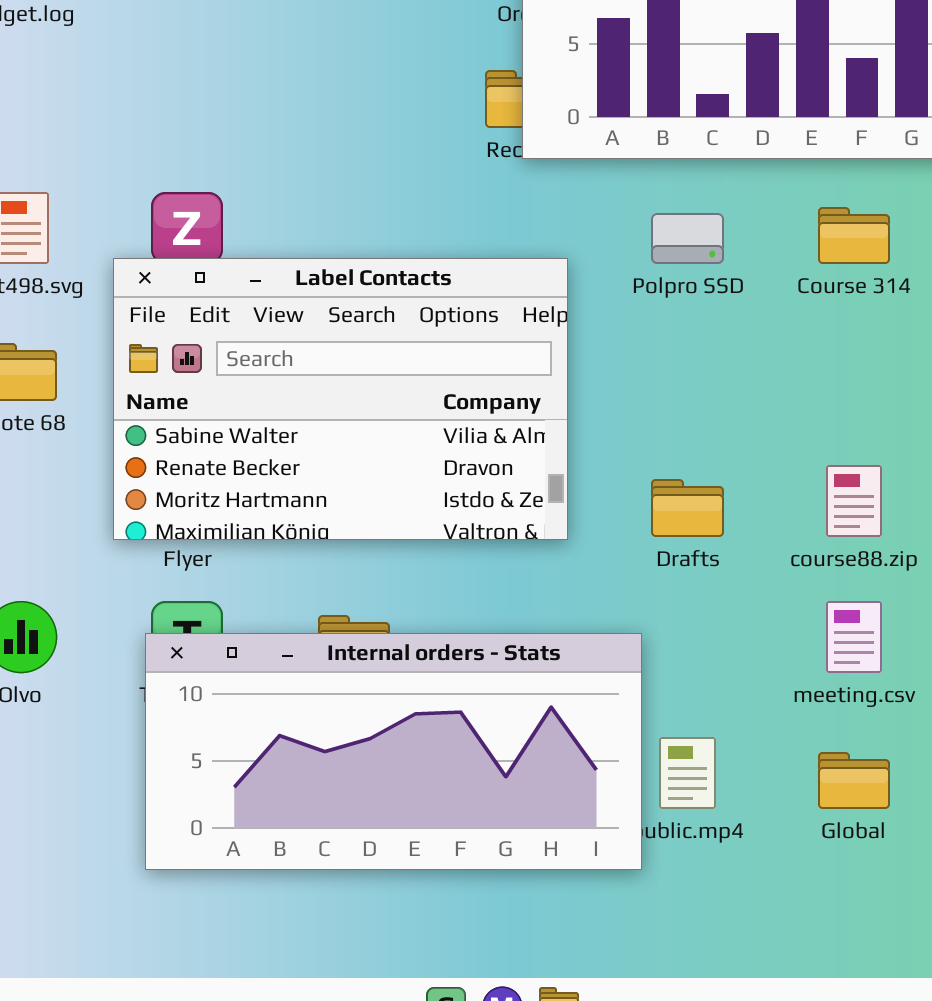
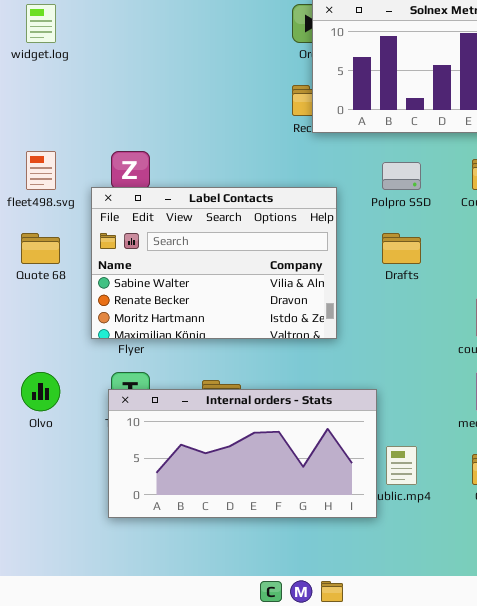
Drafts: [651,479,724,537] -> [382,233,421,264], moved

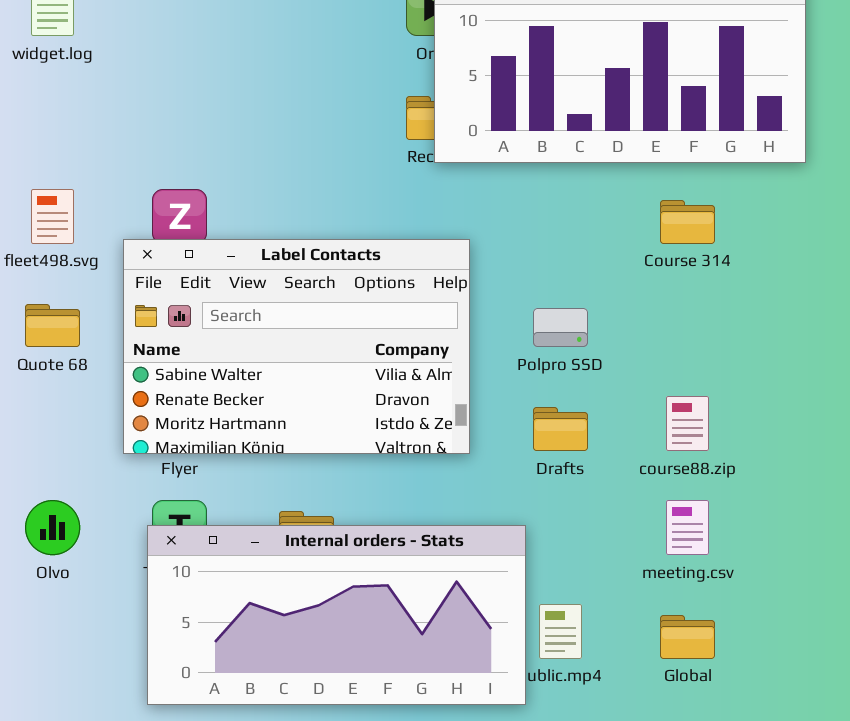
Polpro SSD: [382,162,421,190] -> [533,308,588,347], moved
Drafts: [382,233,421,264] -> [533,407,588,451], moved

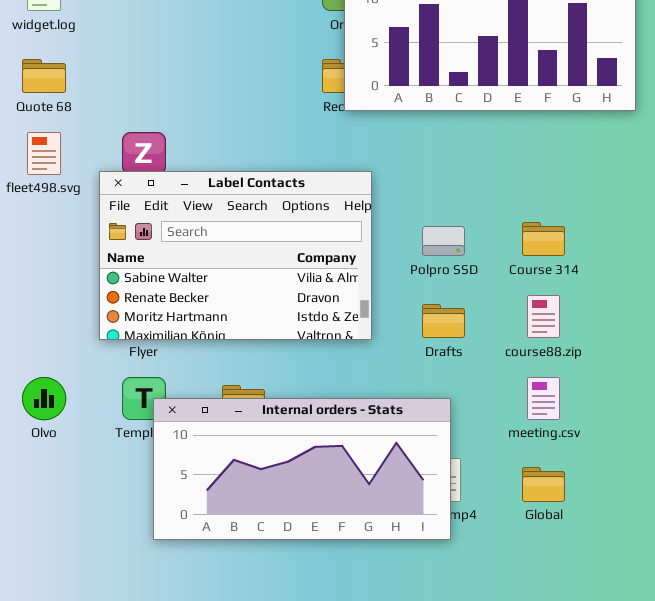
Course 314: [660,200,715,244] -> [522,222,565,256], moved
Quote 68: [25,304,80,347] -> [22,59,66,93], moved
Internal orders - Stats: [147,525,526,705] -> [153,398,451,540], moved

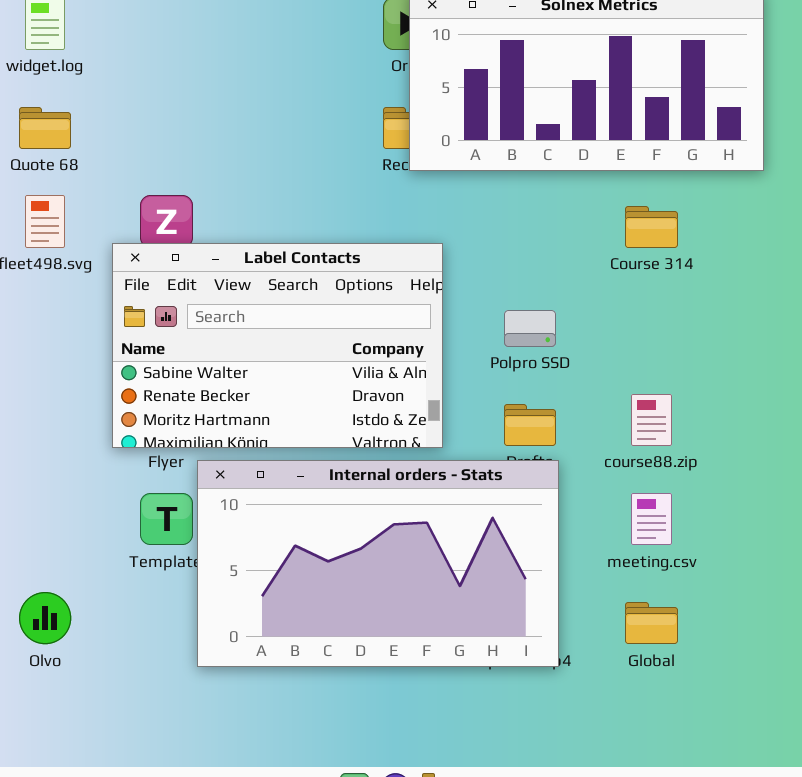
Course 314: [522,222,565,256] -> [625,206,678,248], moved
Olvo: [22,377,66,420] -> [19,592,71,644], moved
Internal orders - Stats: [153,398,451,540] -> [197,460,559,667], moved, resized

